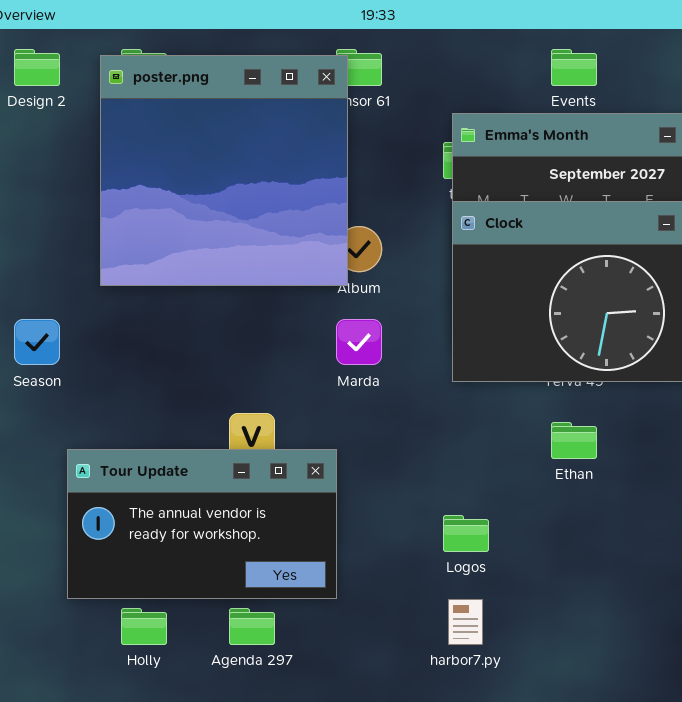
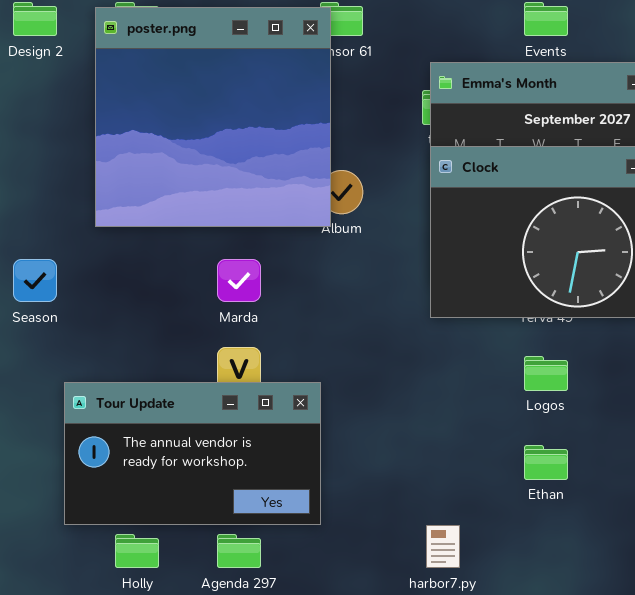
Marda: [336,319,382,365] -> [217,259,261,302], moved
Ethan: [551,422,597,459] -> [524,445,568,480], moved
Logos: [443,515,489,552] -> [524,356,568,391], moved

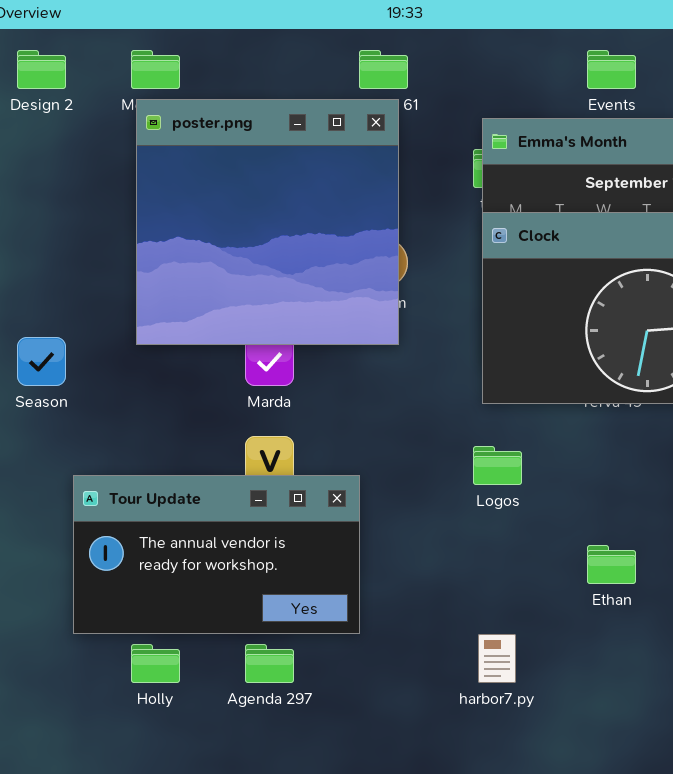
poster.png: [95,7,331,227] -> [136,99,399,345], moved
Logos: [524,356,568,391] -> [473,446,522,485], moved

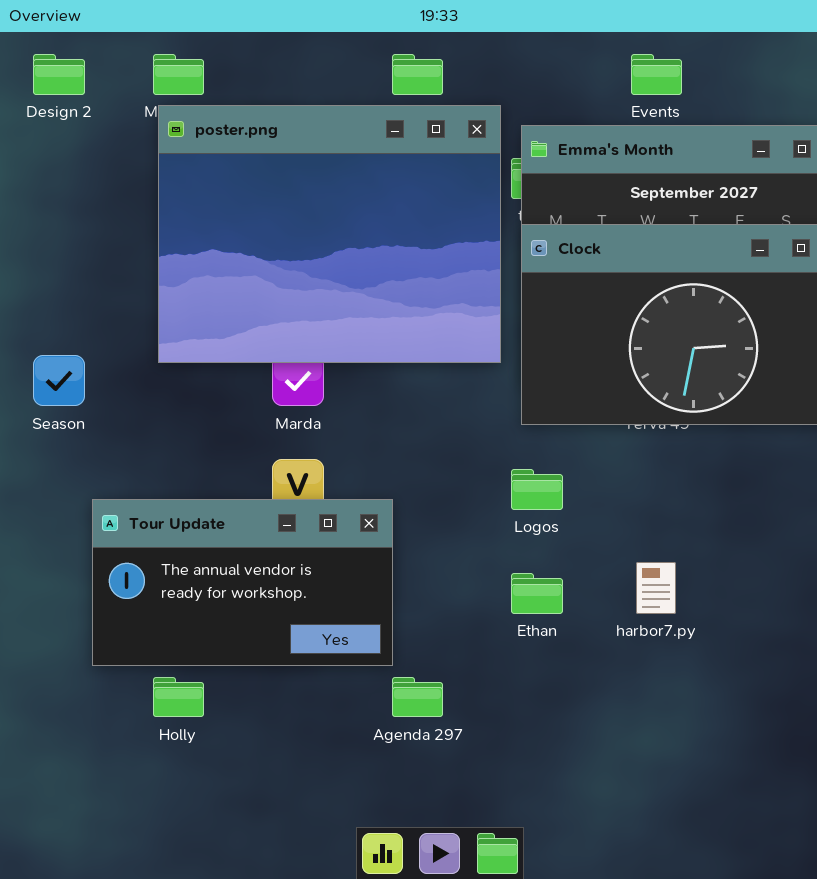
poster.png: [136,99,399,345] -> [158,105,501,363], resized
Ethan: [587,545,636,584] -> [511,573,563,614], moved
harbor7.py: [478,634,516,683] -> [636,562,676,614], moved
Agenda 297: [245,644,294,683] -> [392,677,443,717], moved

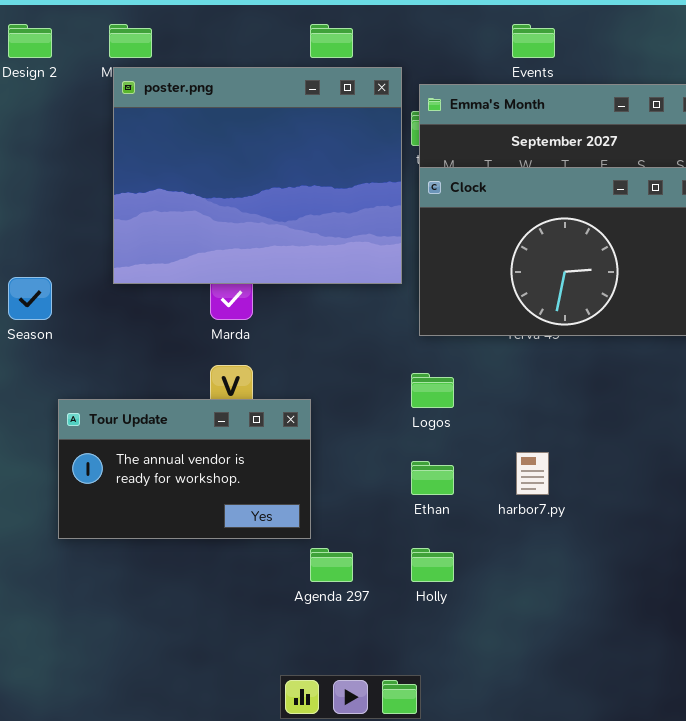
Holly: [153,677,204,717] -> [411,548,454,582], moved

